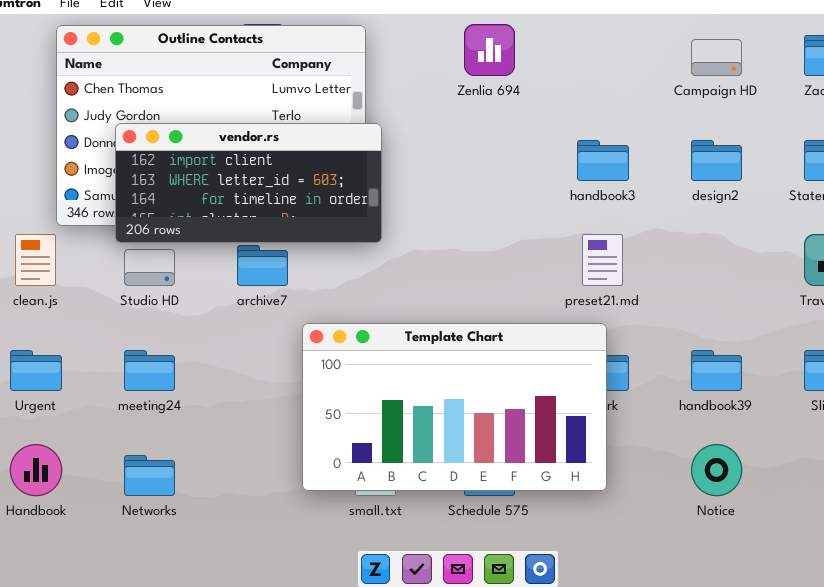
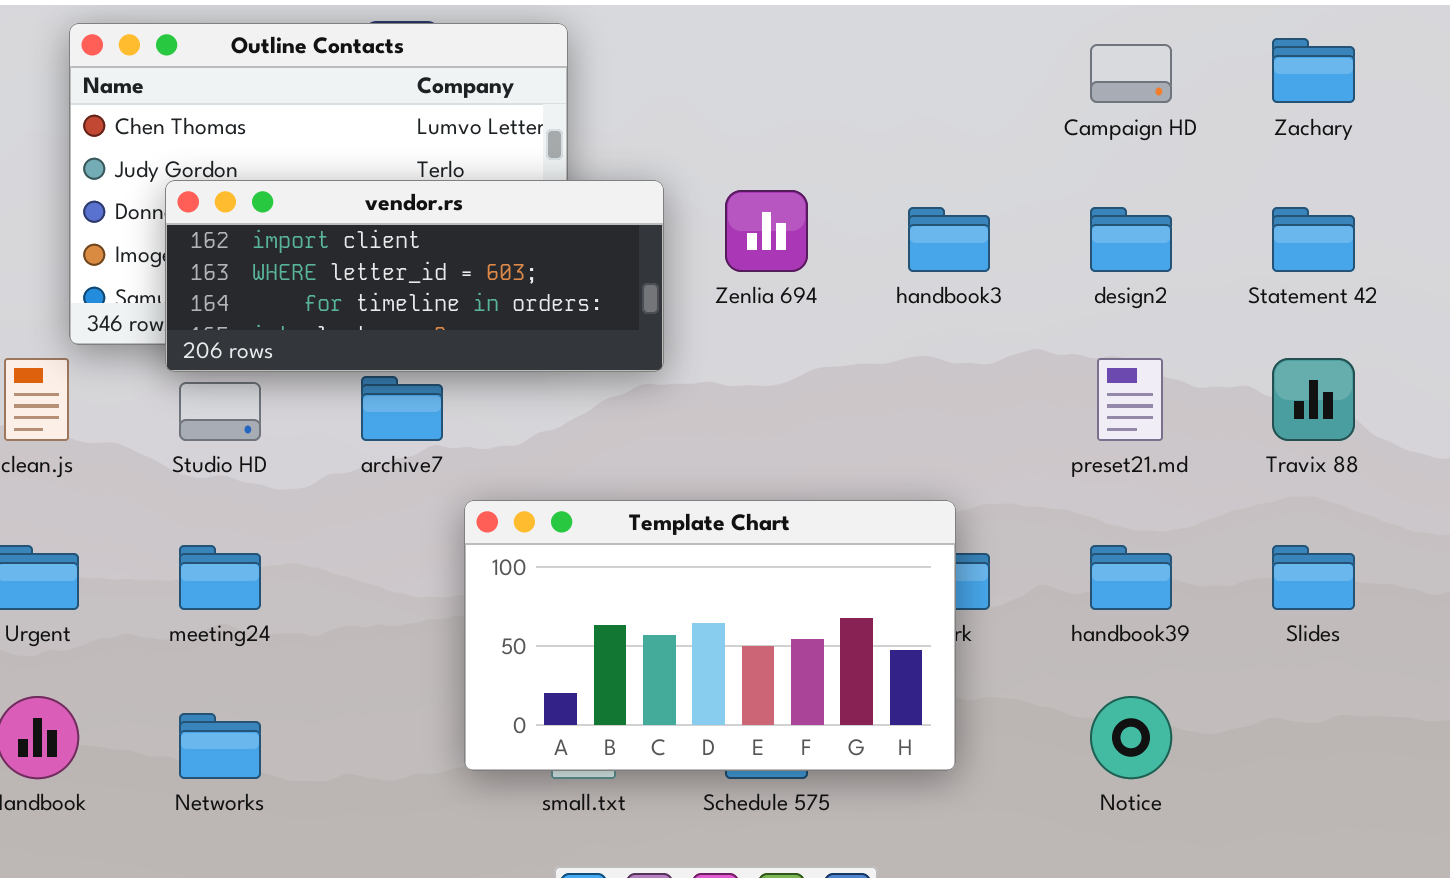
Zenlia 694: [464,24,515,76] -> [725,190,808,272], moved
vendor.rs: [115,123,382,243] -> [165,180,664,372], resized
preset21.md: [582,234,623,286] -> [1097,358,1163,441], moved

